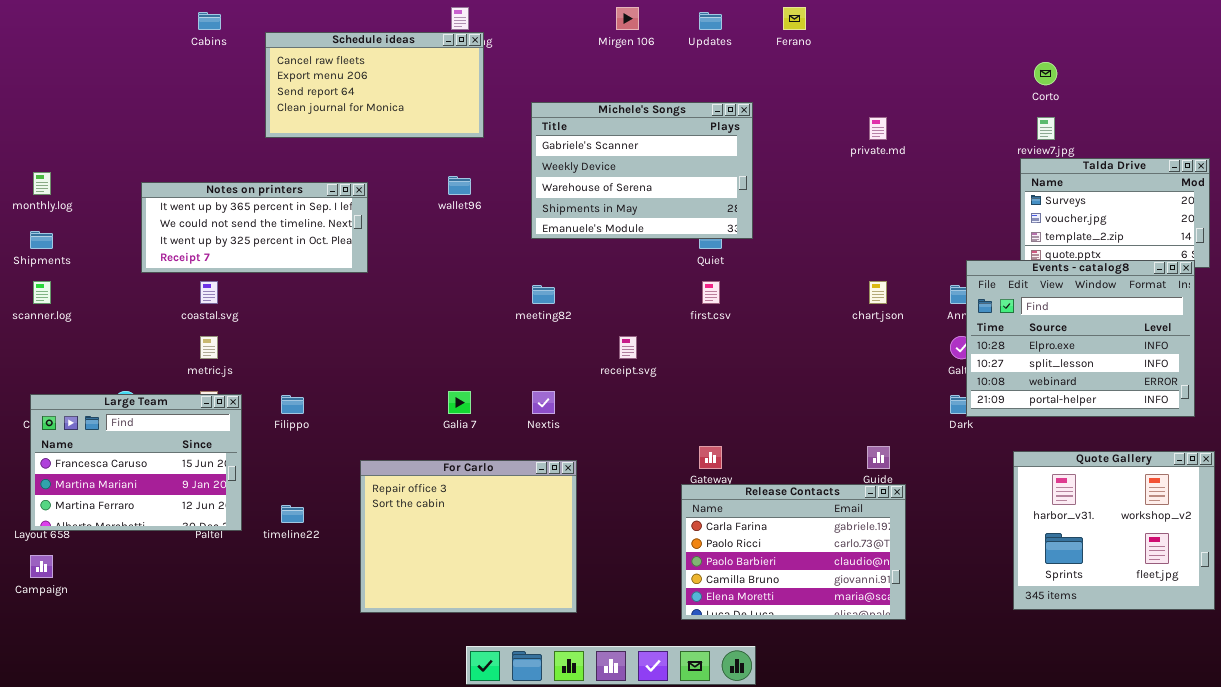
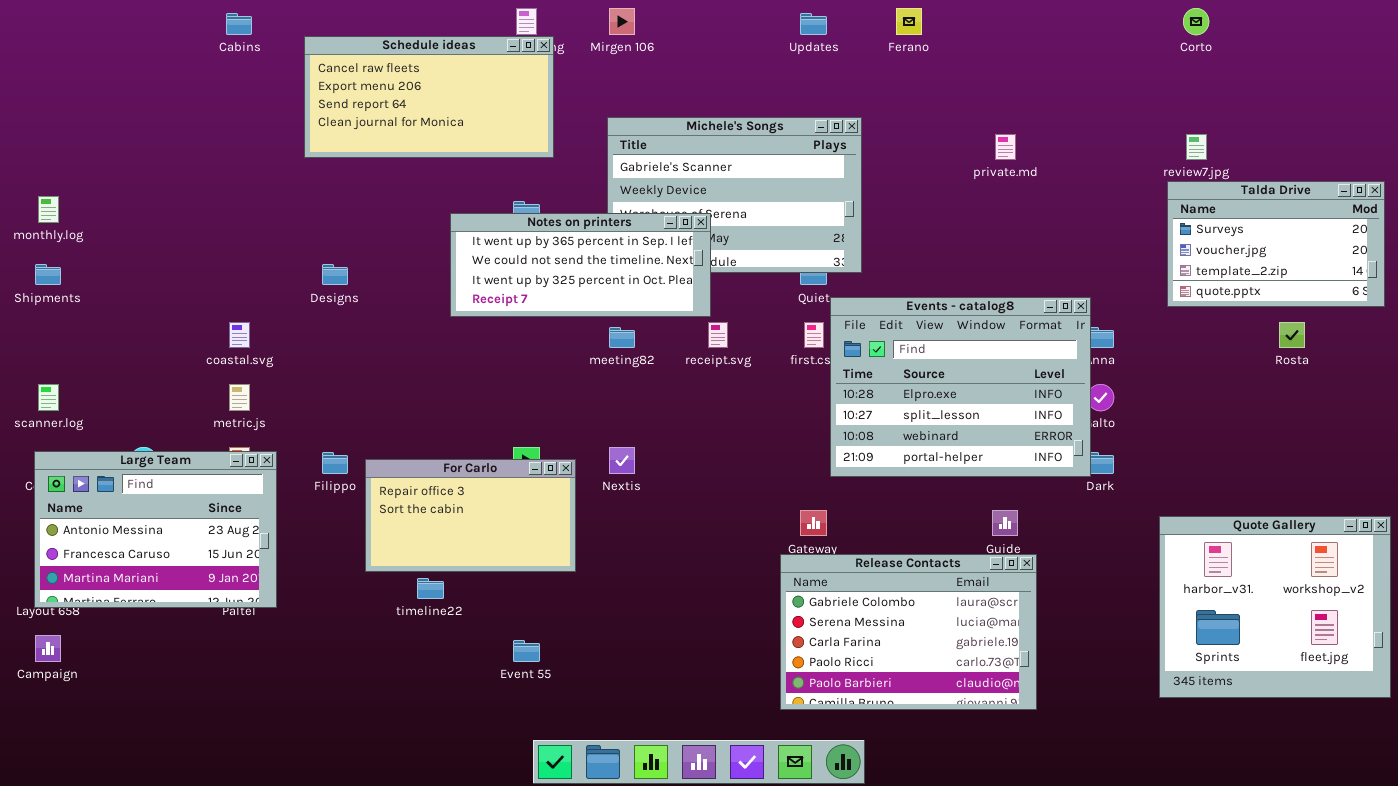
Mirgen 106: [616,7,639,30] -> [609,8,635,35], moved
Corto: [1034,62,1057,85] -> [1183,8,1209,35], moved
Notes on printers: [141,182,368,273] -> [450,213,711,317], moved
Events - catalog8: [966,260,1195,417] -> [830,297,1091,477], moved
scanner.log: [33,281,51,304] -> [38,384,59,411], moved
receipt.svg: [619,336,637,359] -> [708,322,728,348], moved
Large Team: [30,394,242,531] -> [34,451,277,608], scrolled up 1 row
For Carlo: [360,460,577,613] -> [365,459,576,572], moved, resized
Release Contacts: [681,484,906,620] -> [780,554,1037,710], scrolled up 2 rows
timeline22: [281,505,304,523] -> [417,578,444,599], moved

